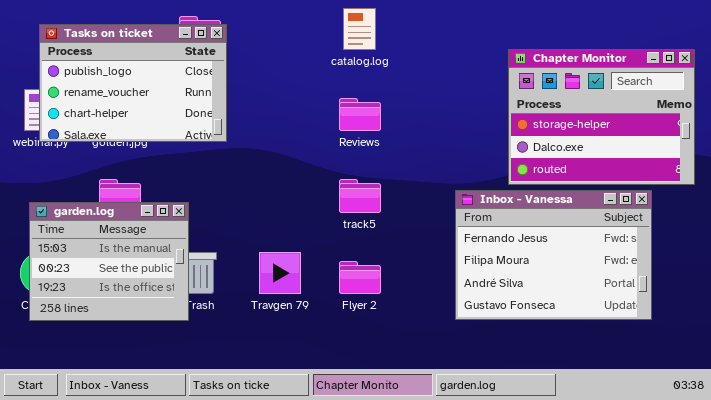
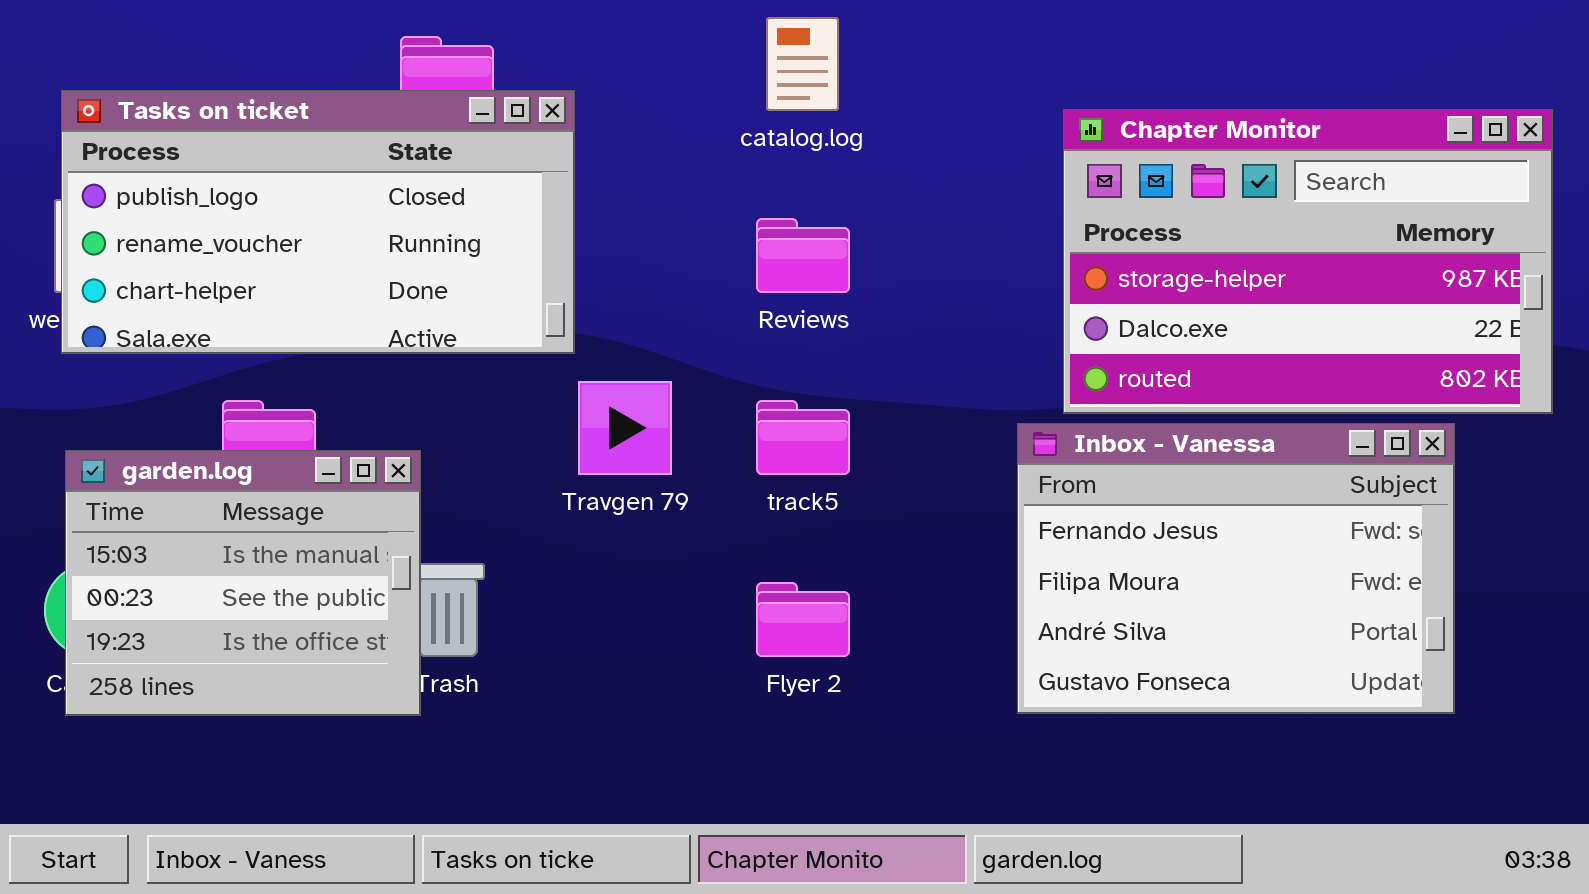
Tasks on ticket: [39,24,227,142] -> [61,90,575,354], moved, resized
Chapter Monitor: [508,49,695,185] -> [1063,109,1553,414], resized
Travgen 79: [259,252,301,294] -> [578,381,672,475], moved

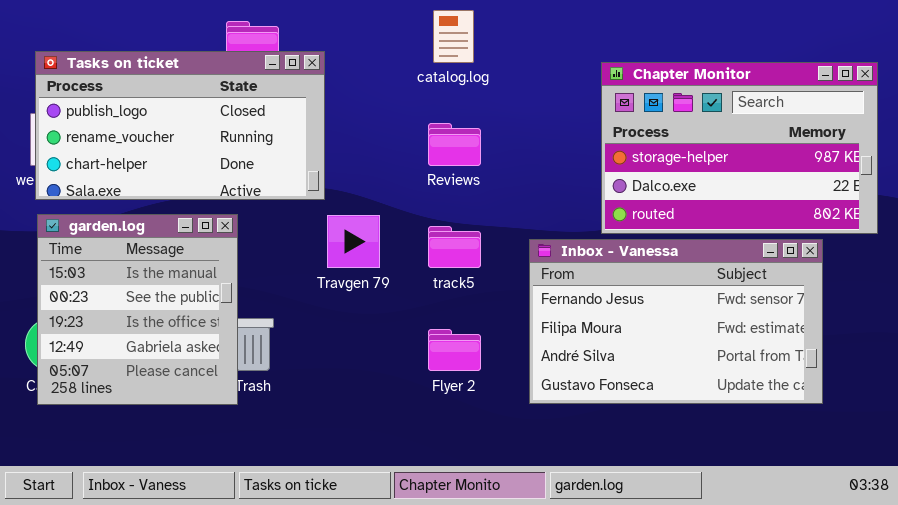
Inbox - Vanessa: [1017,423,1455,714] -> [529,239,823,404], resized
garden.log: [65,450,421,716] -> [37,214,238,405], resized

